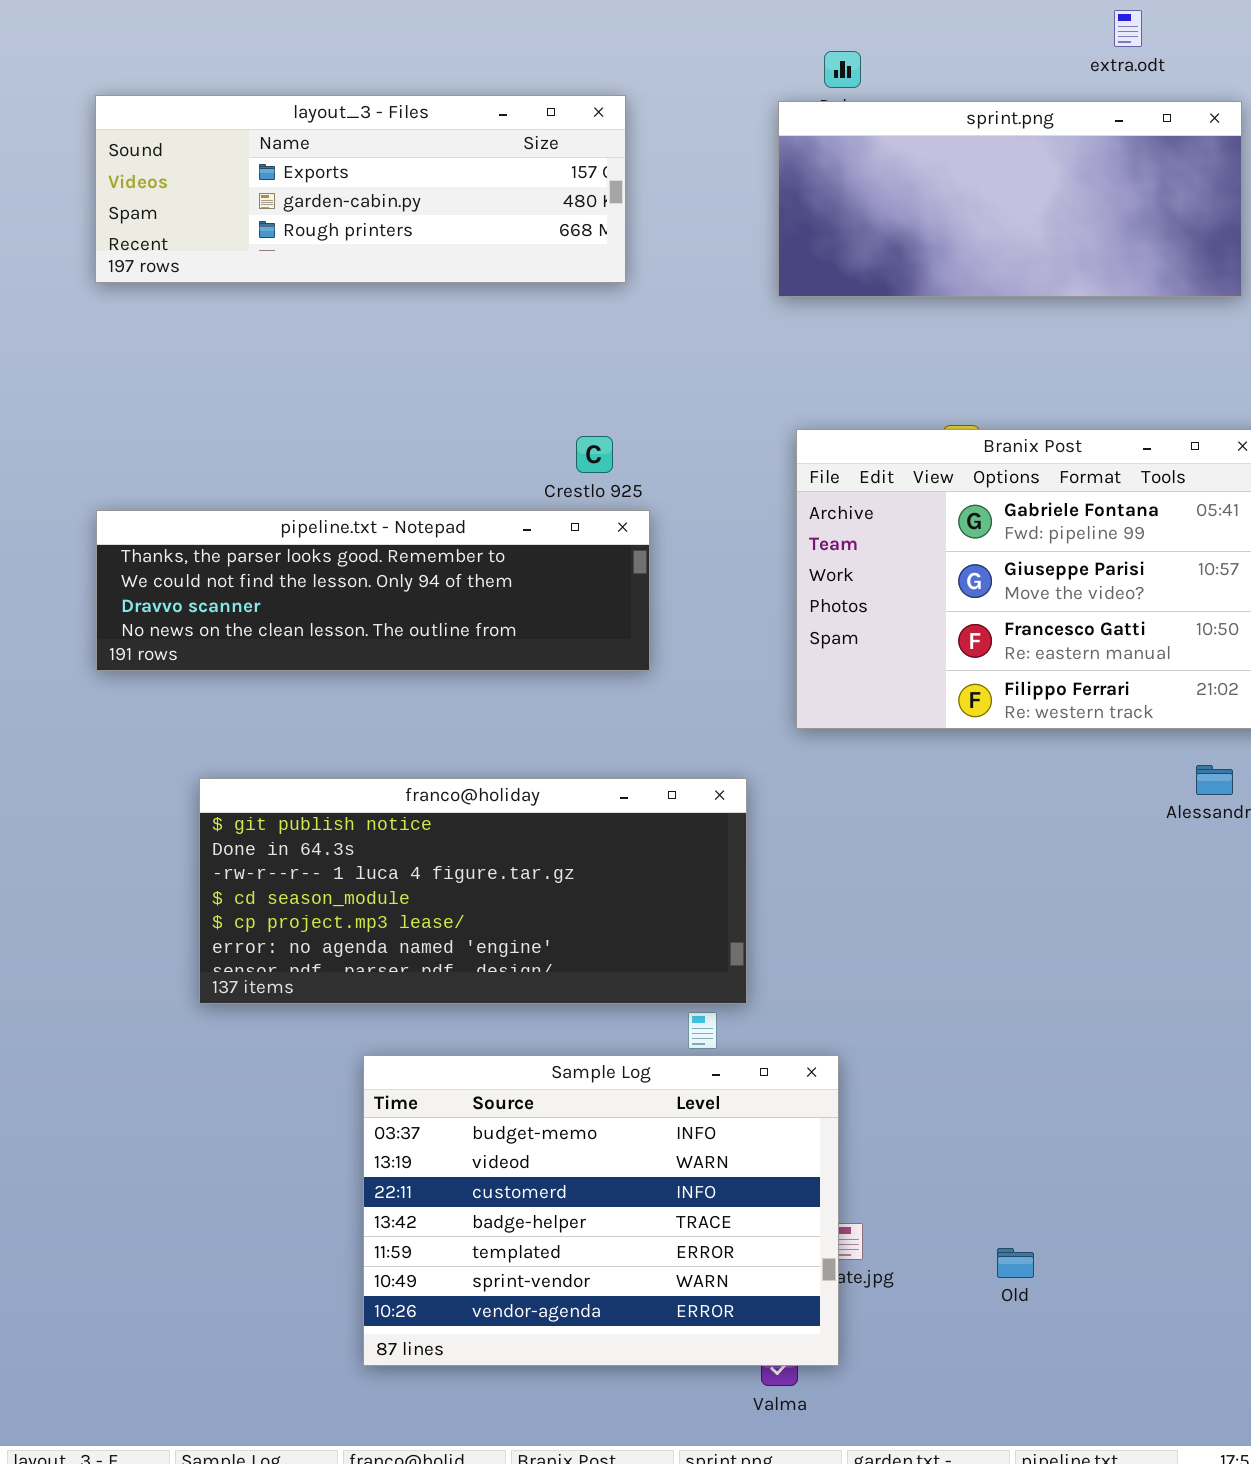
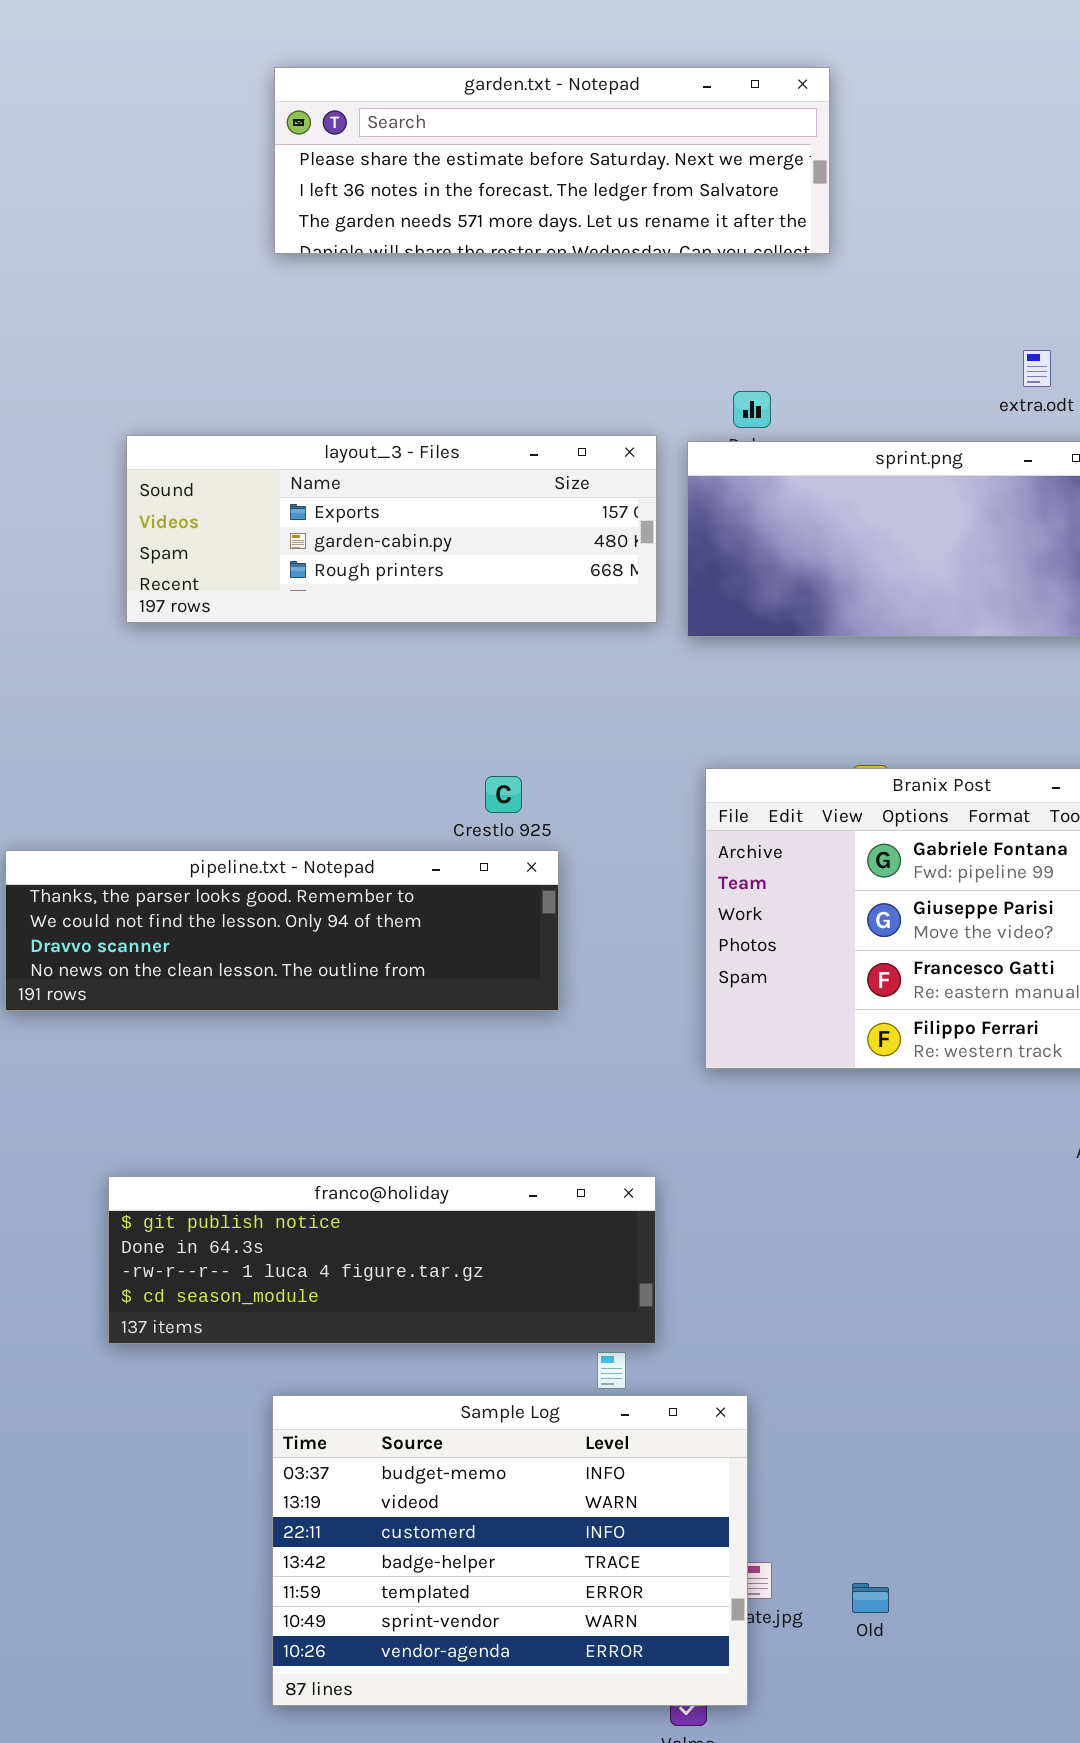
layout_3 - Files: [95,95,626,283] -> [126,435,657,623], moved
franco@holiday: [199,778,747,1004] -> [108,1176,656,1344], resized
Old: [997,1248,1034,1278] -> [852,1583,889,1613], moved

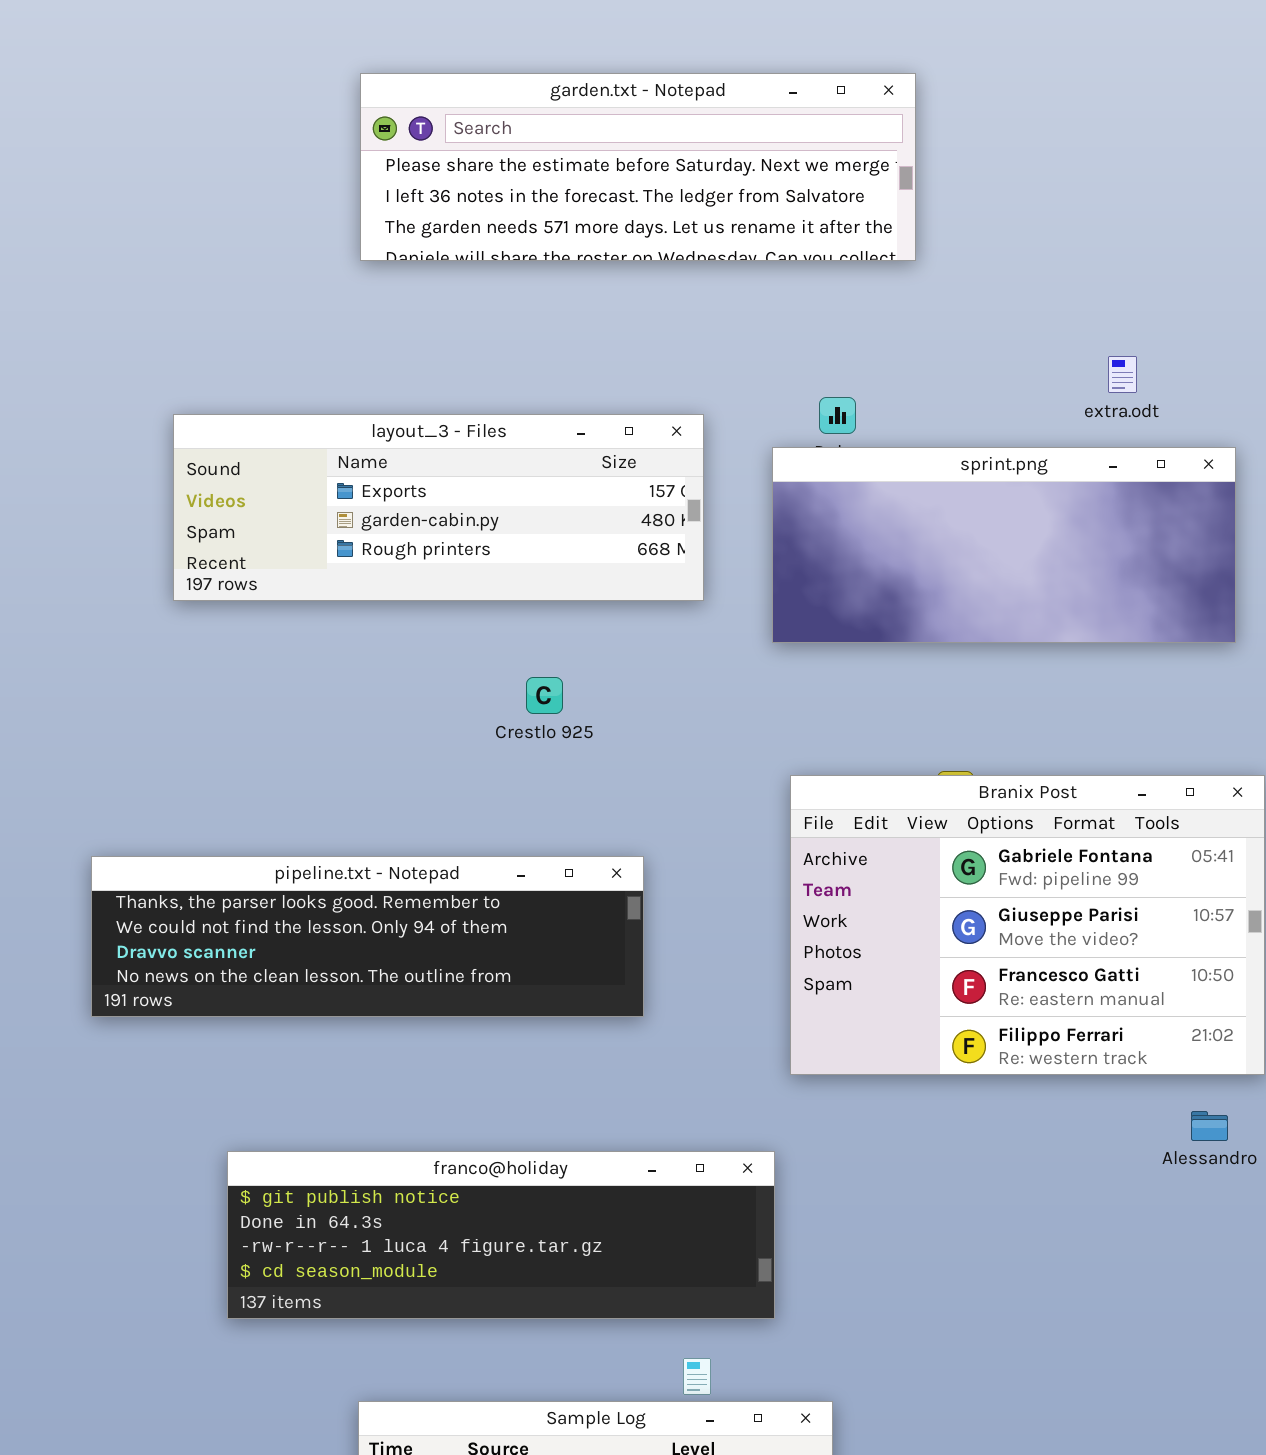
layout_3 - Files: [126,435,657,623] -> [173,414,704,601], moved
Crestlo 925: [485,776,522,813] -> [526,677,563,714], moved
franco@holiday: [108,1176,656,1344] -> [227,1151,775,1319], moved

